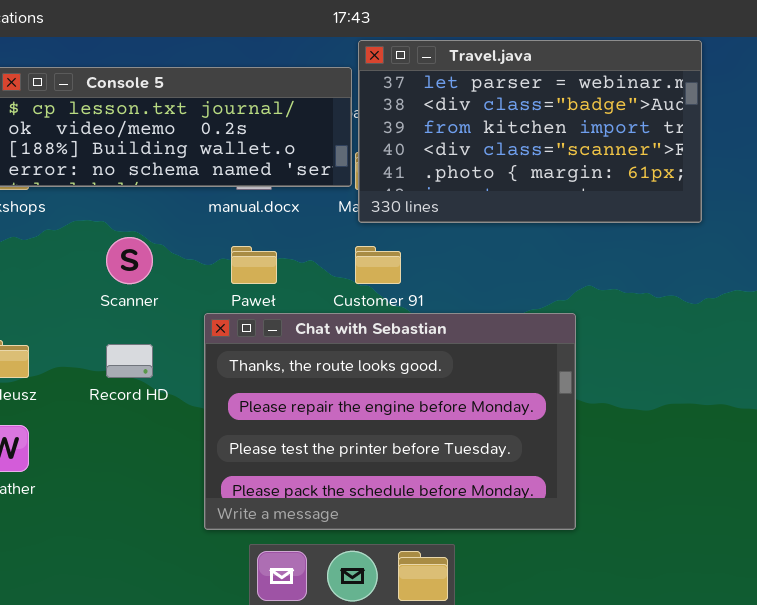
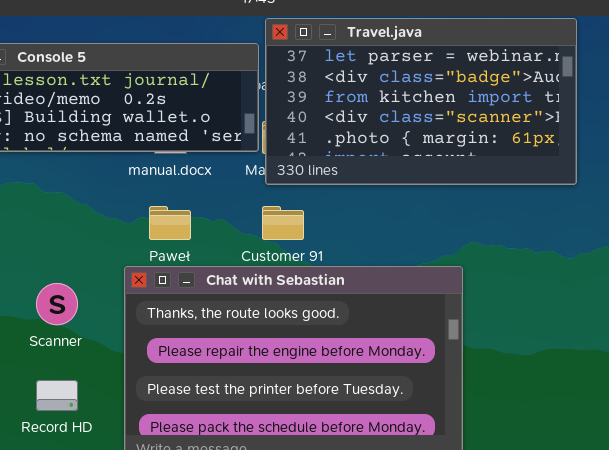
Scanner: [106,237,153,284] -> [36,283,78,325], moved
Record HD: [106,344,153,378] -> [36,380,78,411], moved

